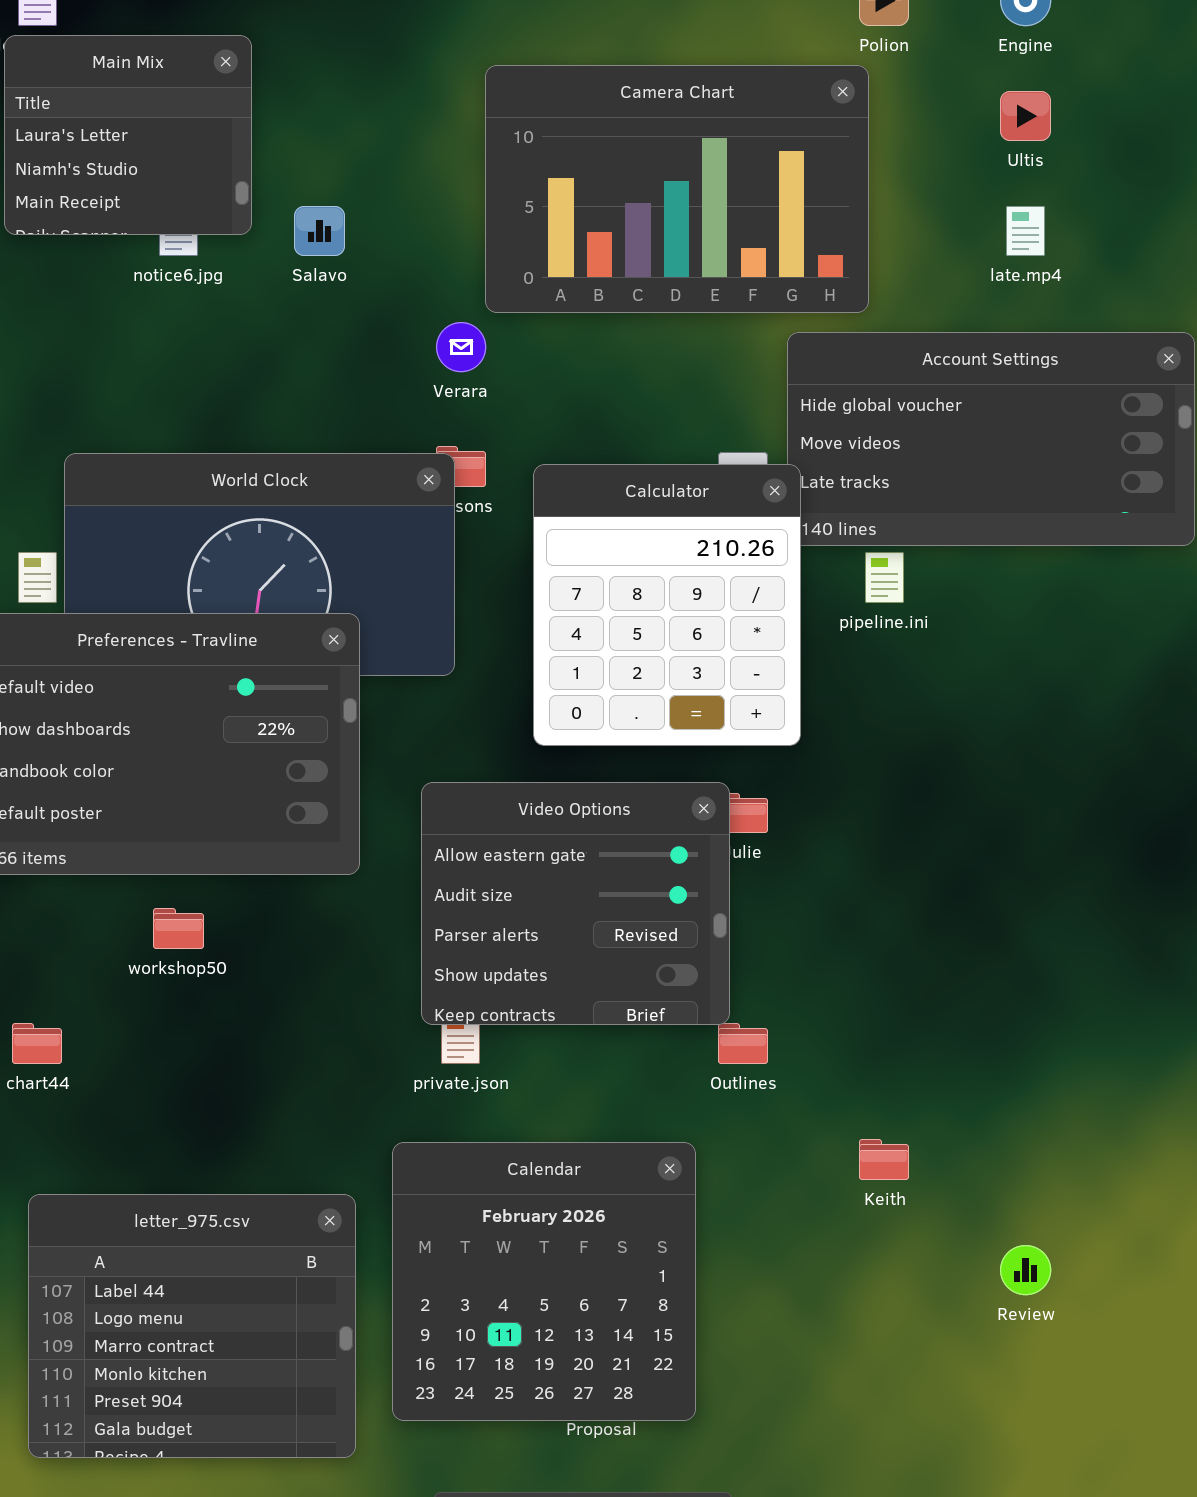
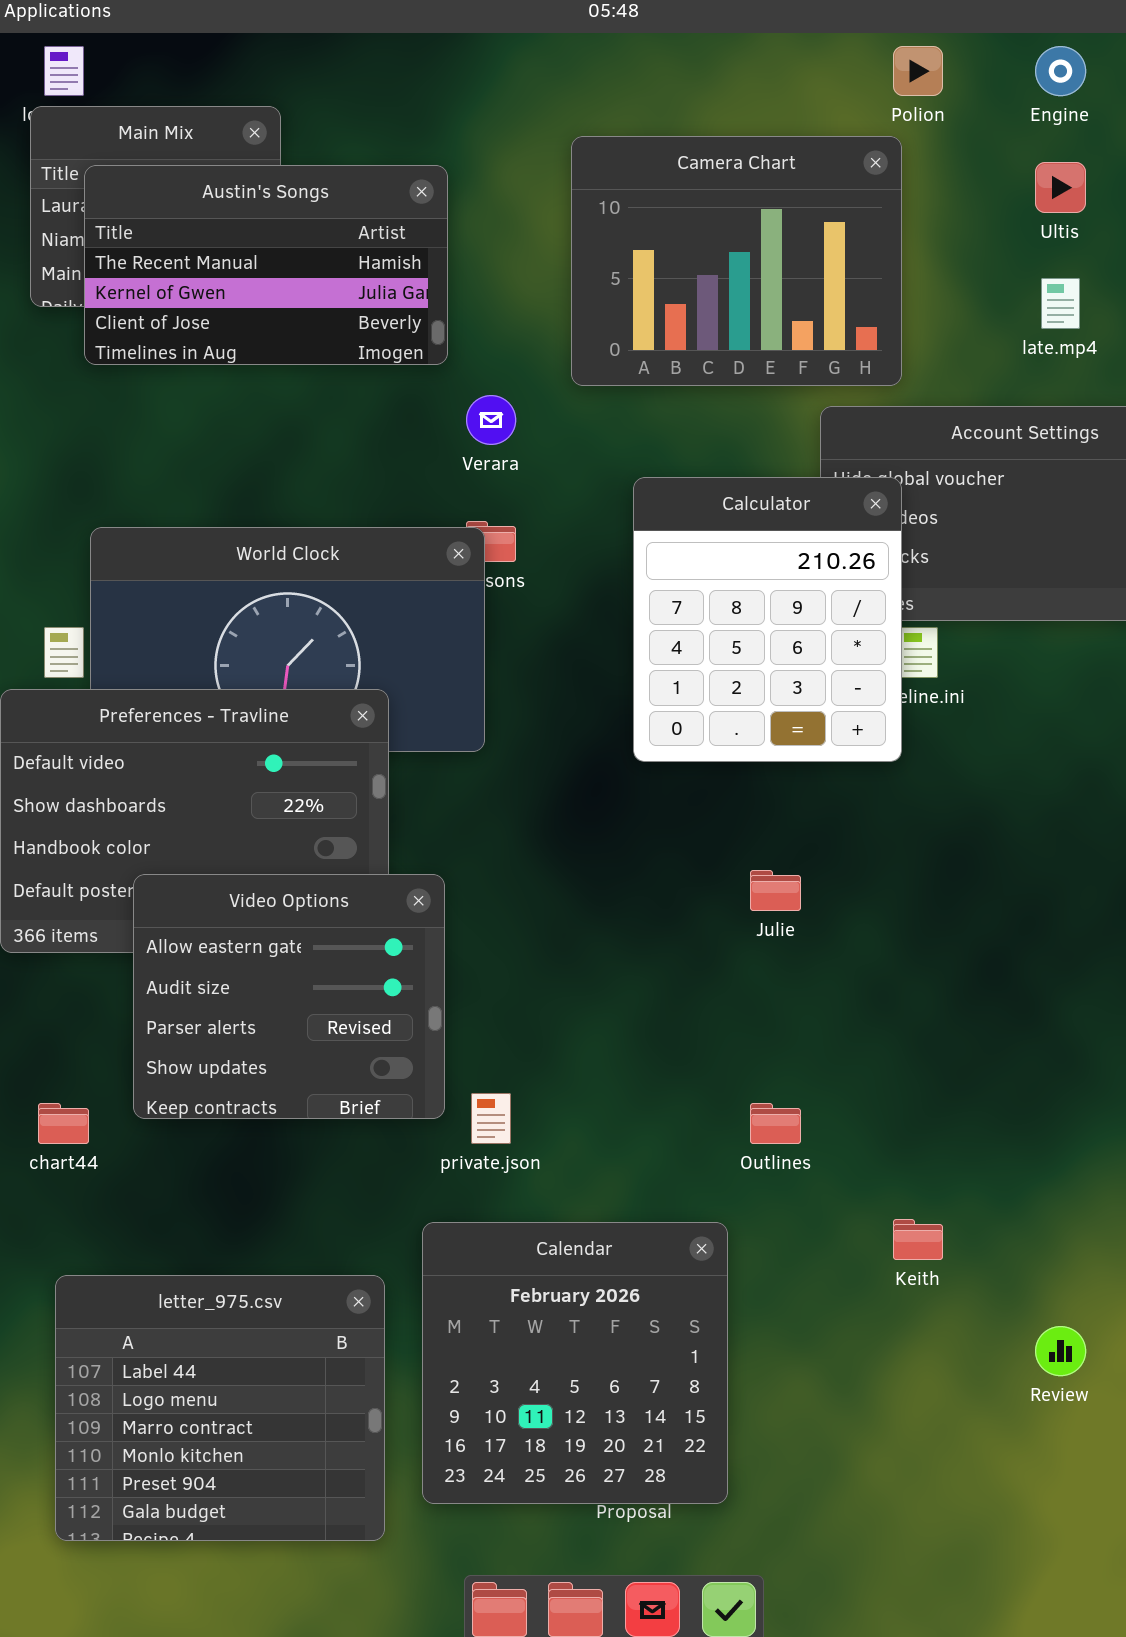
Camera Chart: [485,65,869,313] -> [571,136,902,386], resized
Austin's Songs: none -> [84,165,448,365], opened
Calculator: [533,464,801,746] -> [633,477,902,762], moved
Video Options: [421,782,730,1025] -> [133,874,445,1119], moved

